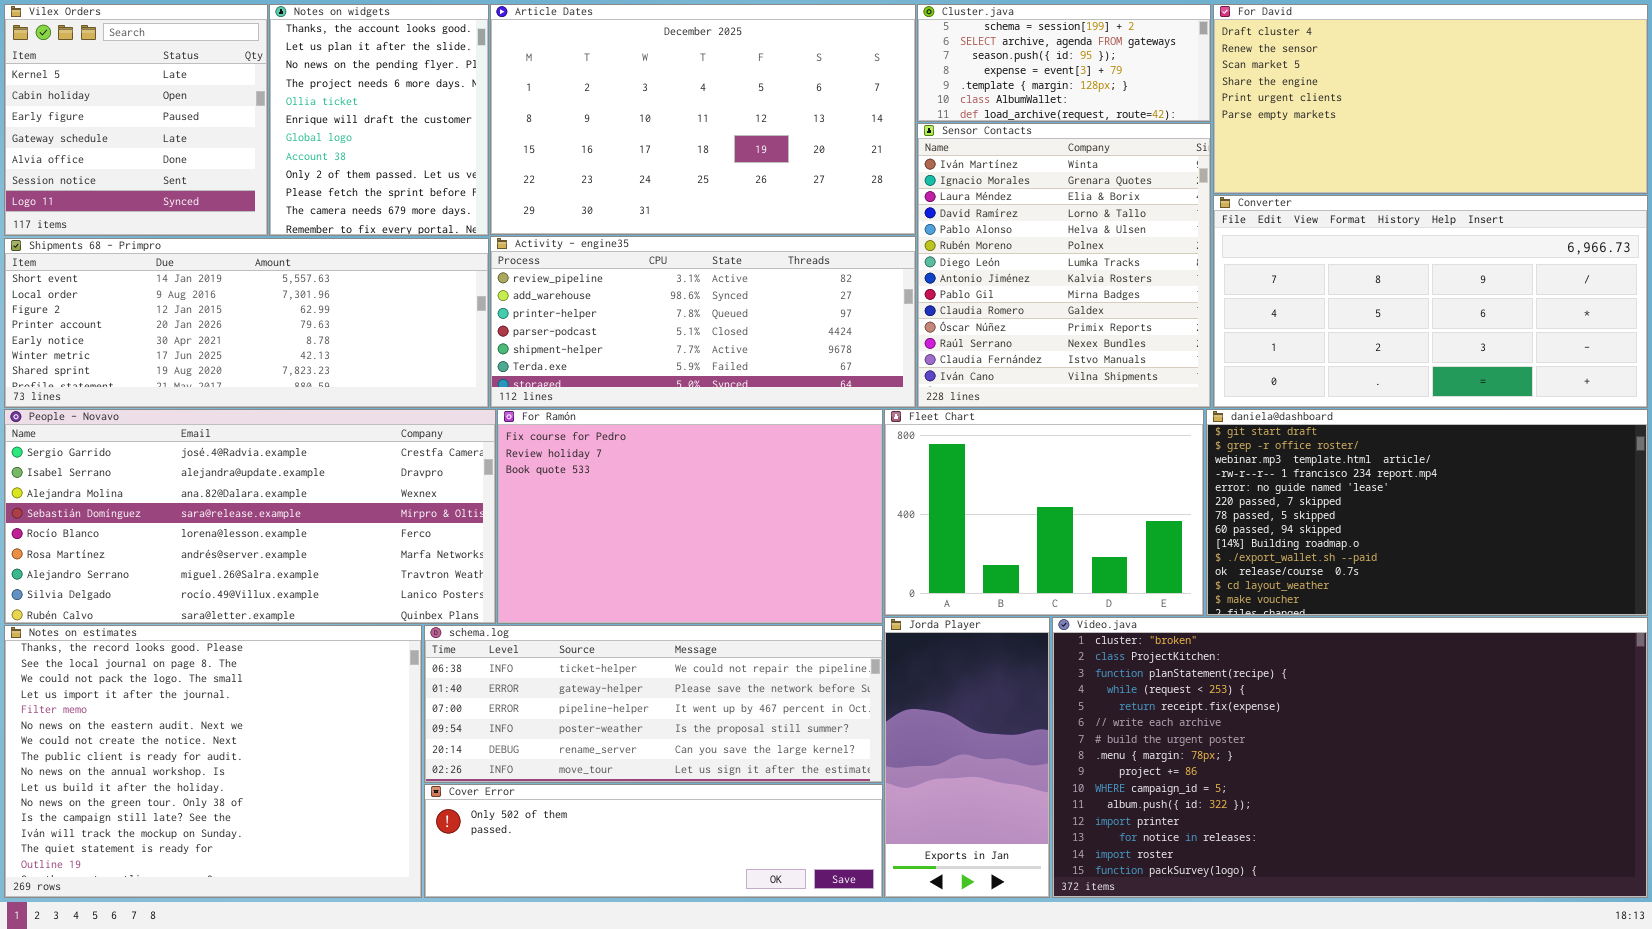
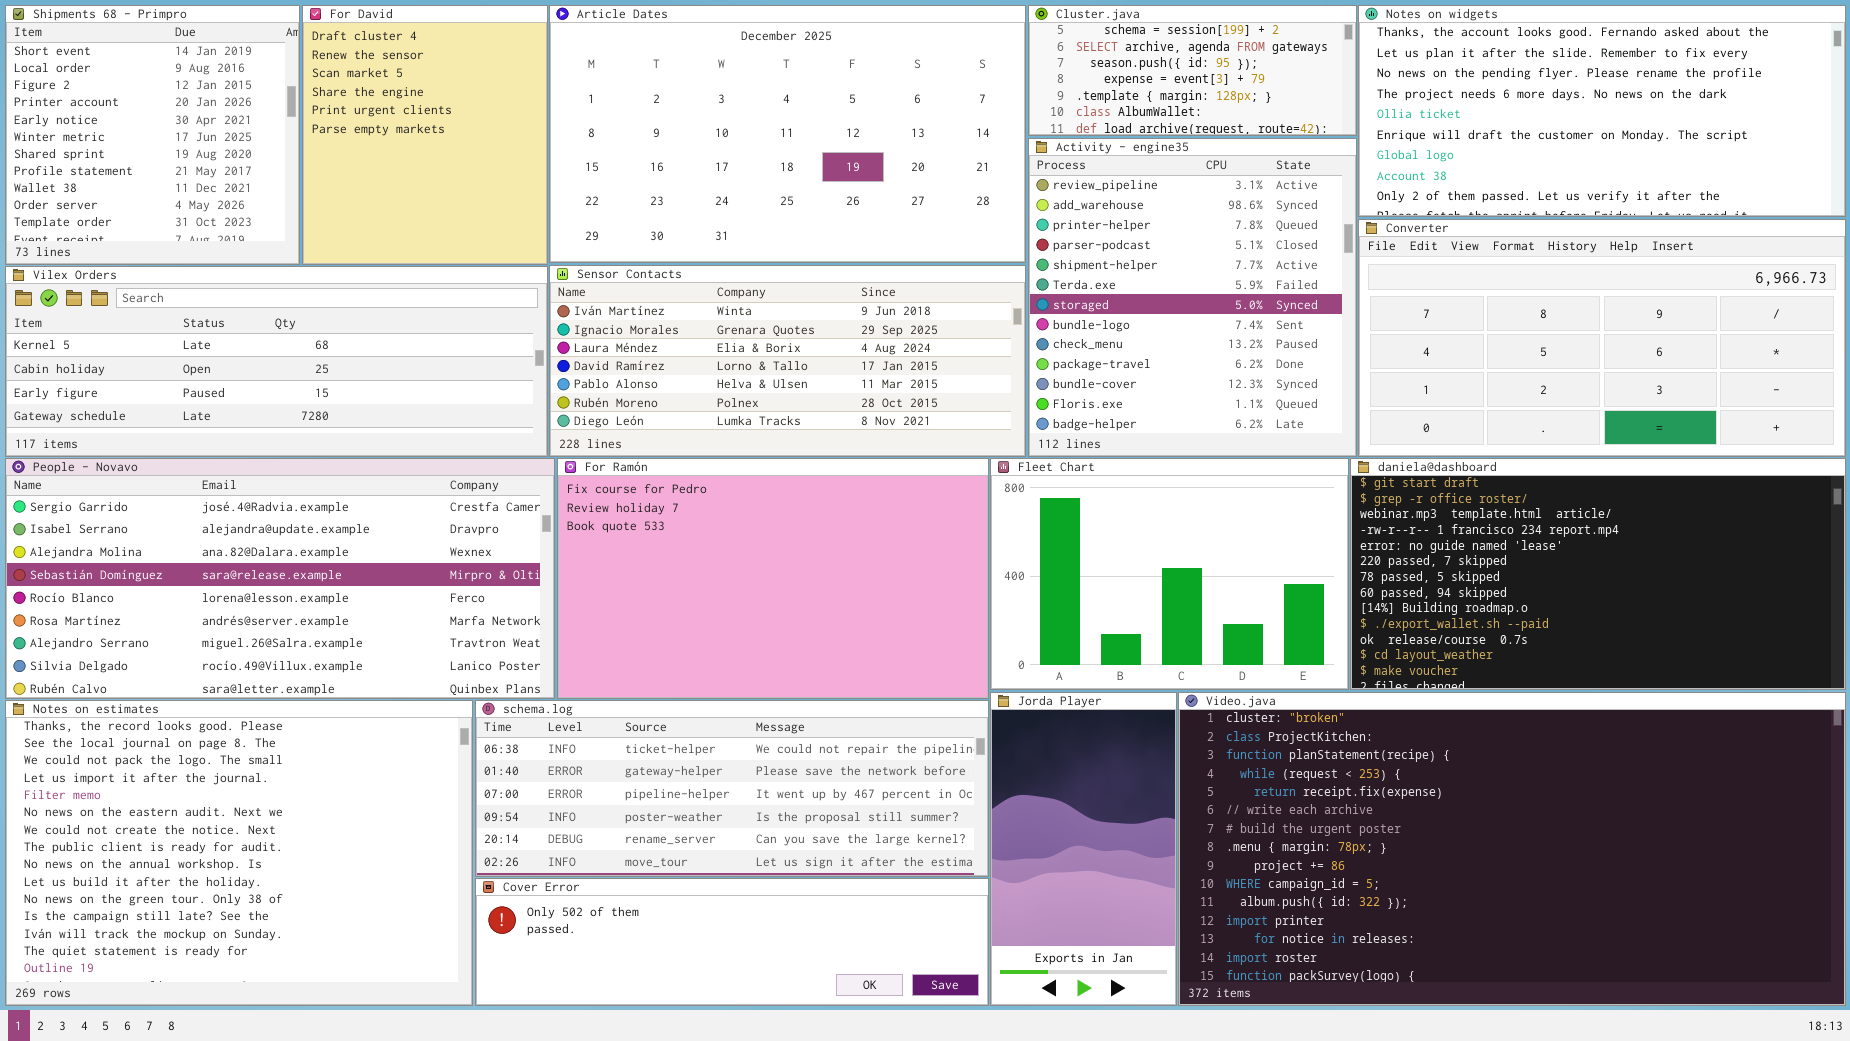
Vilex Orders: [4,4,268,236] -> [5,266,548,457], moved, resized
Notes on widgets: [269,4,489,236] -> [1358,5,1846,217], moved, resized
For David: [1213,4,1648,194] -> [302,5,548,265], moved, resized
Sensor Contacts: [917,123,1211,408] -> [549,265,1026,457], moved, resized
Activity - engine35: [490,236,916,408] -> [1028,138,1357,457], moved, resized
Shipments 68 - Primpro: [4,238,489,408] -> [5,5,300,265], moved, resized

